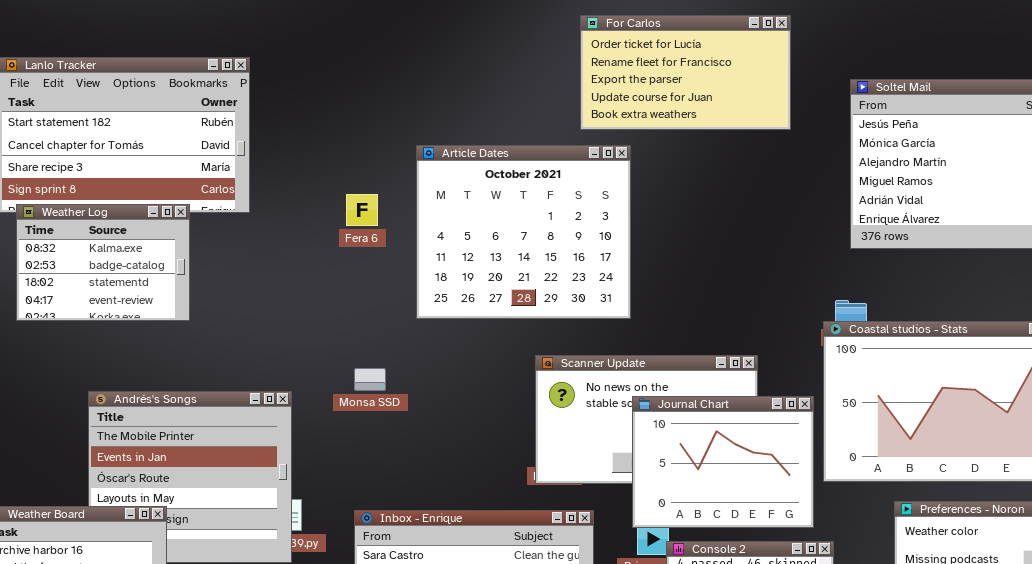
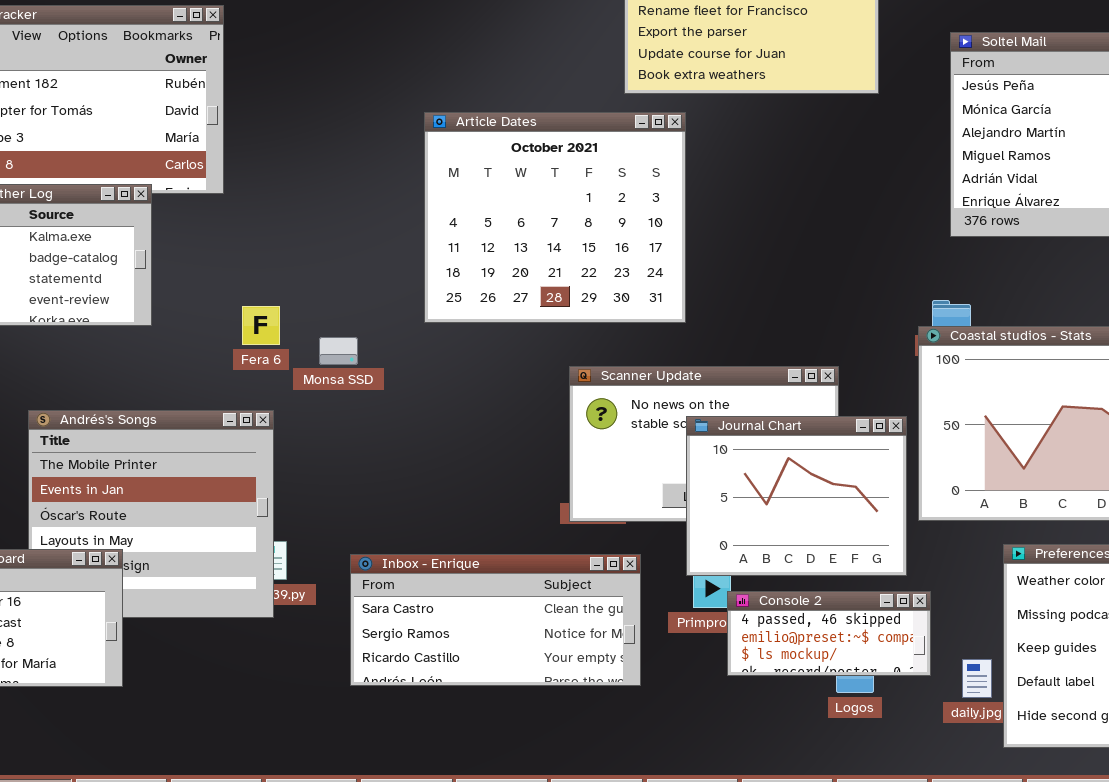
Fera 6: [346,194,378,226] -> [242,306,280,345], moved
Monsa SSD: [354,368,386,391] -> [319,337,358,365], moved

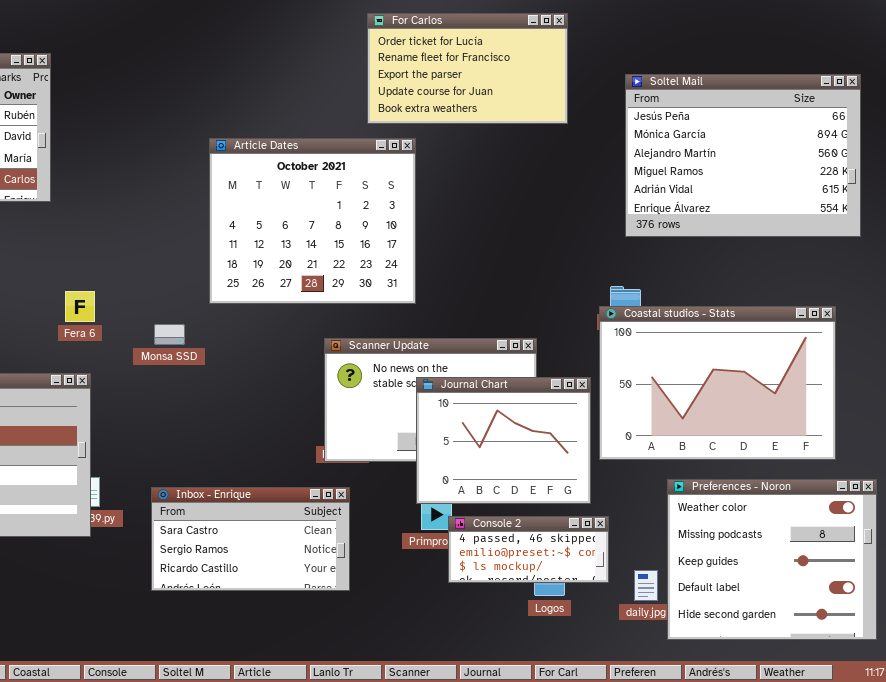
Monsa SSD: [319,337,358,365] -> [154,324,185,345], moved
Inbox - Enrique: [350,554,641,686] -> [151,487,350,591], resized

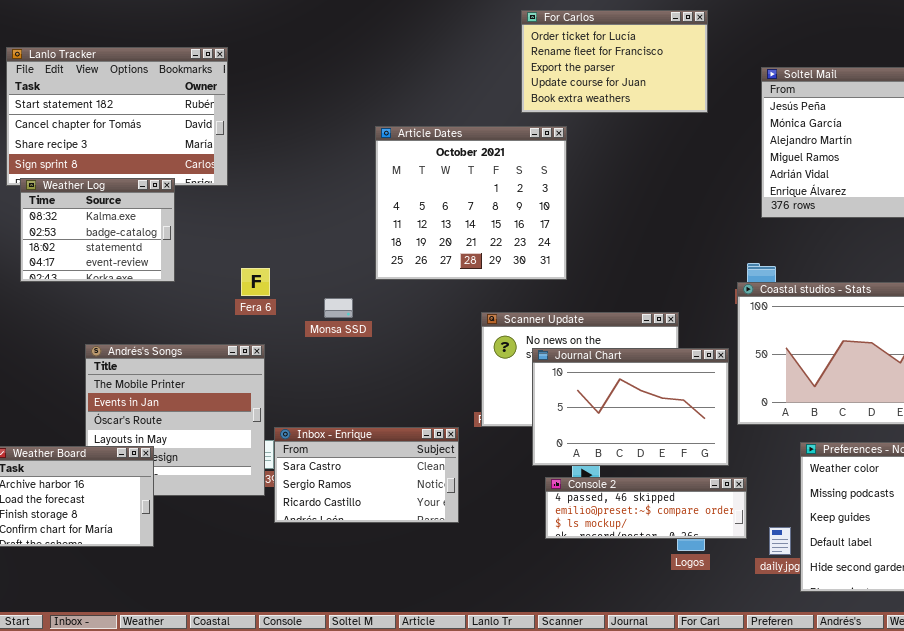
Journal Chart: [416,377,591,504] -> [532,348,729,466], resized
Inbox - Enrique: [151,487,350,591] -> [274,427,459,523], moved
Console 2: [448,516,609,583] -> [545,477,747,539], resized

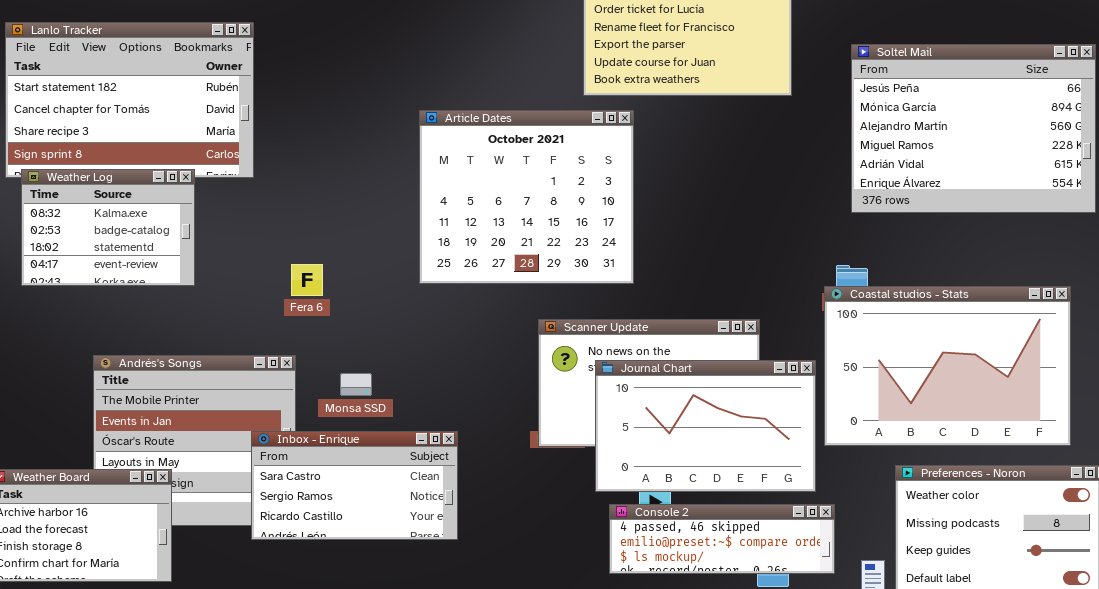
Fera 6: [241,268,270,296] -> [291,264,323,296], moved
Monsa SSD: [324,298,353,318] -> [340,373,372,396], moved
Inbox - Enrique: [274,427,459,523] -> [251,431,458,540], moved

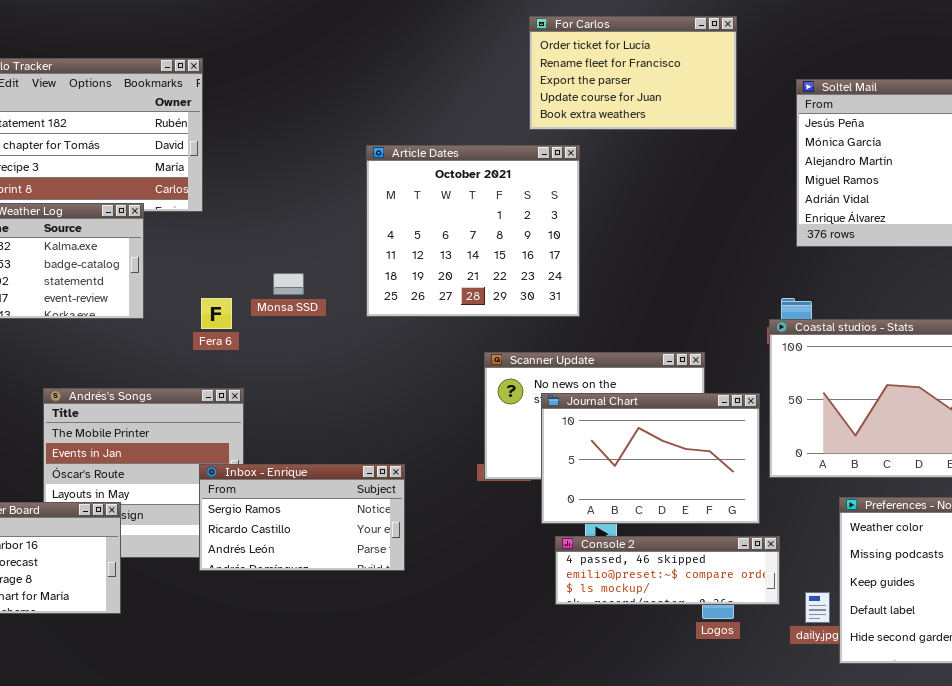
Fera 6: [291,264,323,296] -> [201,298,232,329], moved
Monsa SSD: [340,373,372,396] -> [273,273,304,295], moved
Inbox - Enrique: [251,431,458,540] -> [199,464,405,571], scrolled down 1 row

